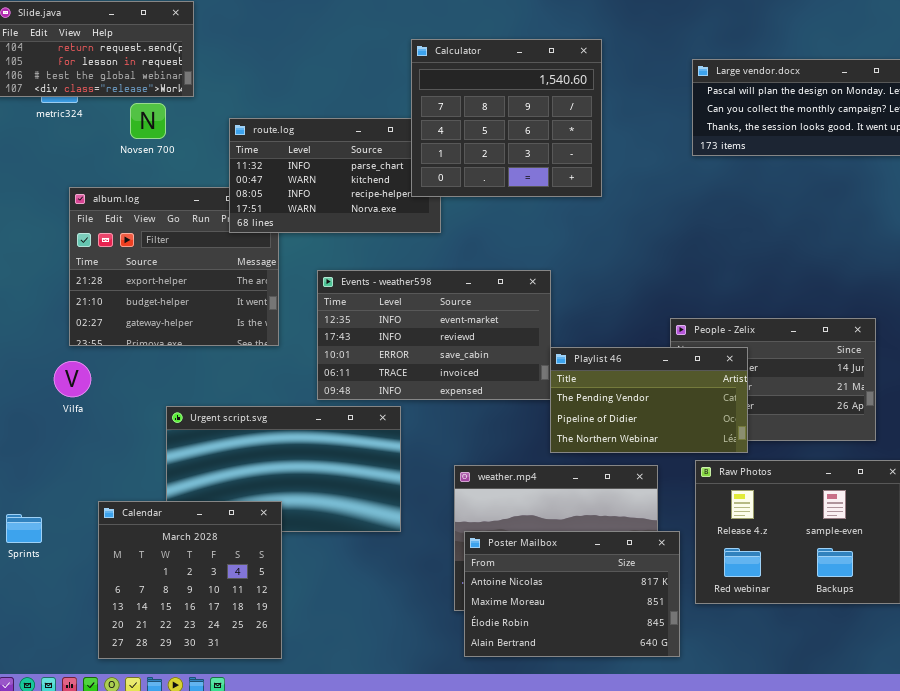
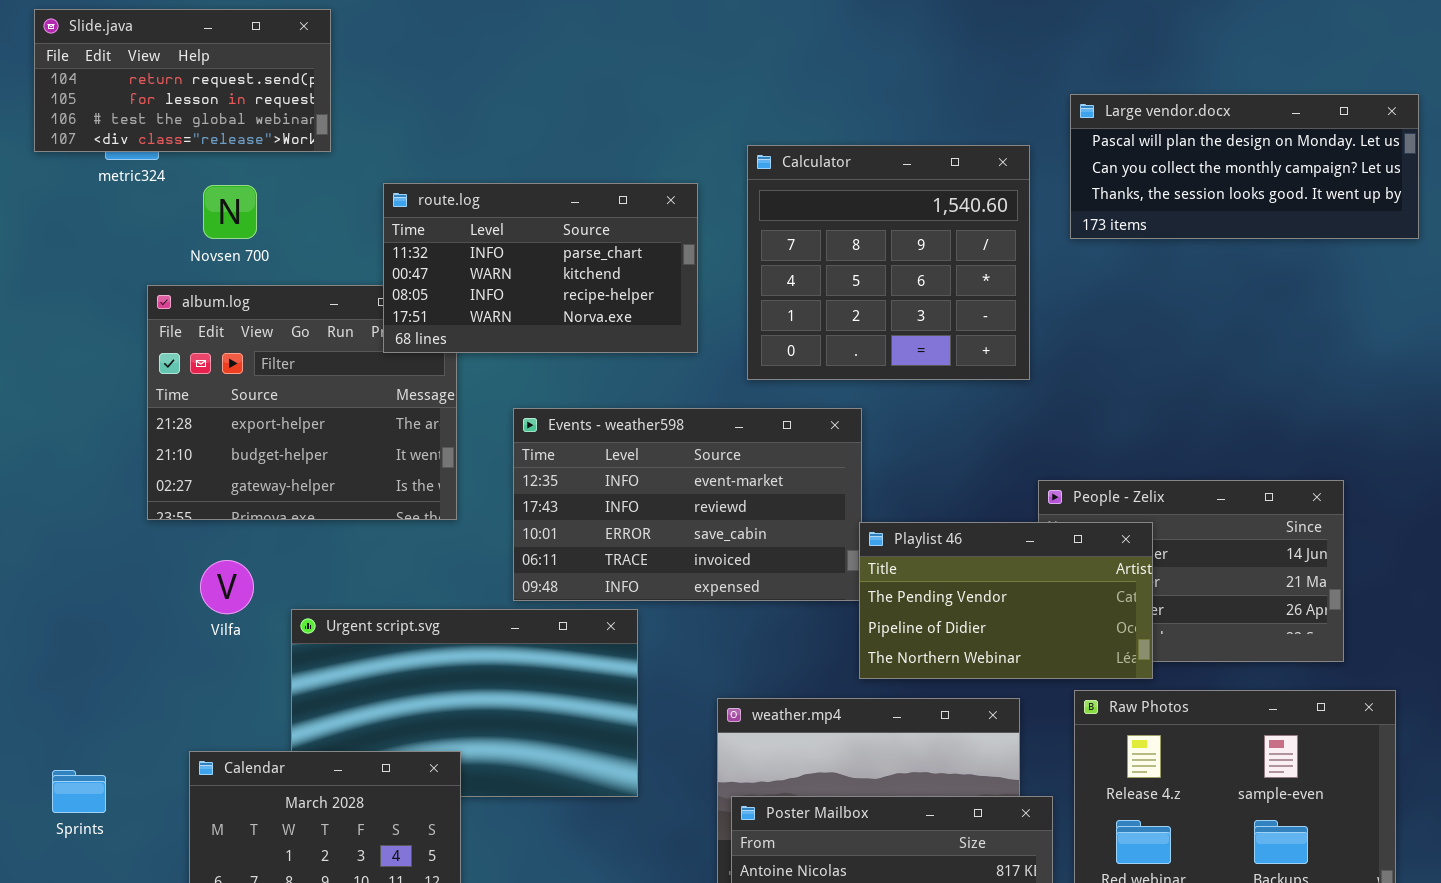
Calculator: [411,39,602,197] -> [747,145,1030,380], moved
Novsen 700: [130,103,166,139] -> [203,185,257,239], moved
Vilfa: [54,361,91,397] -> [200,560,254,614], moved

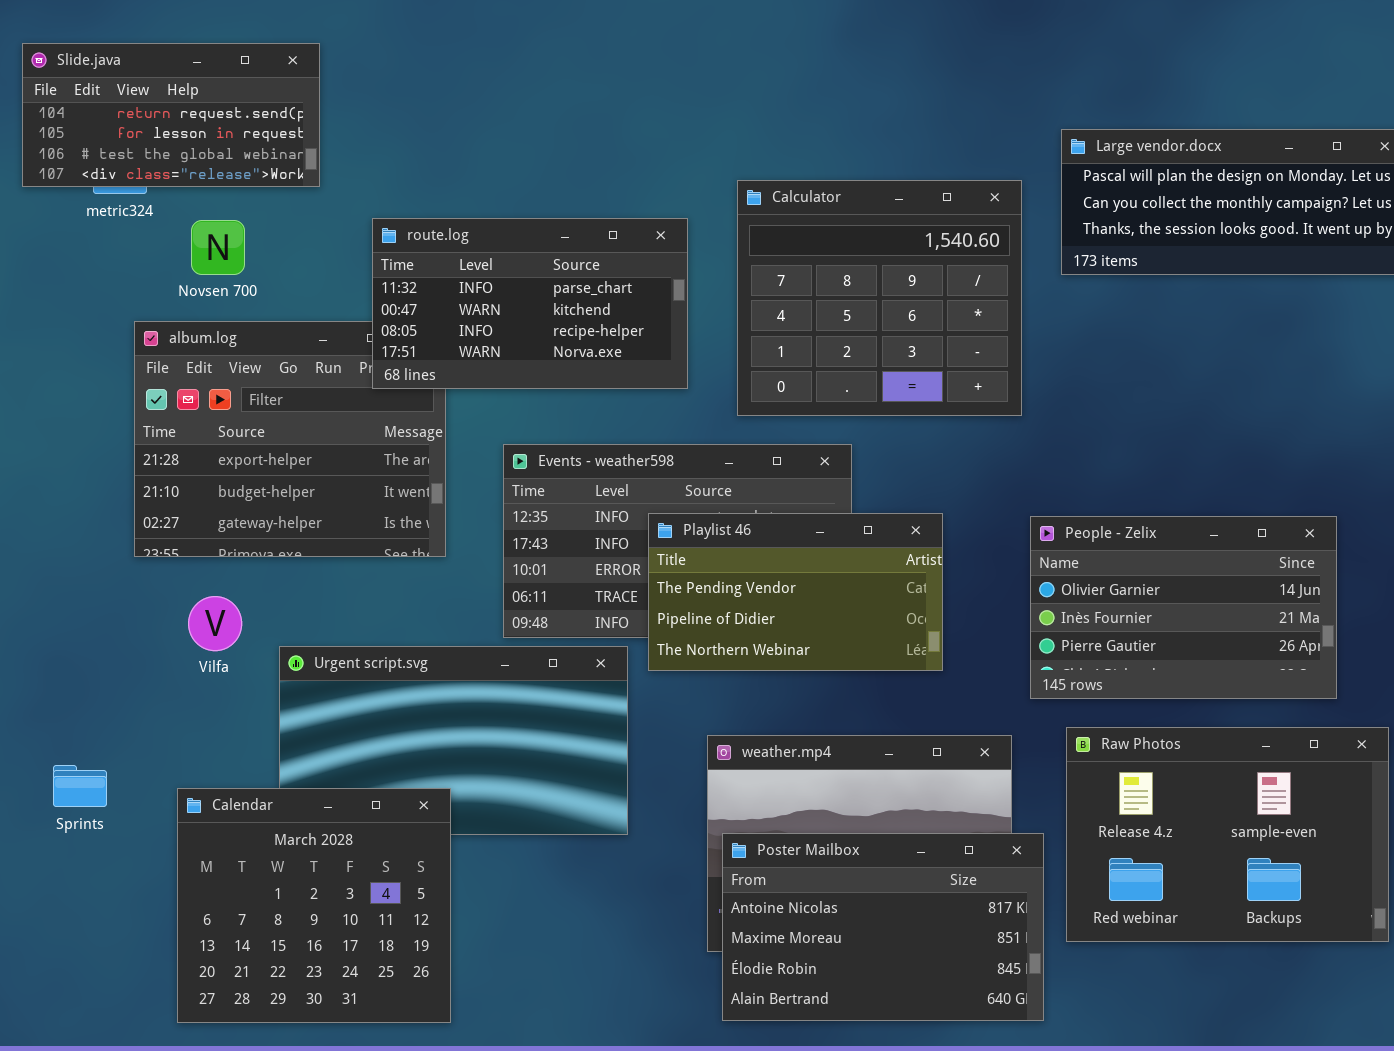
Playlist 46: [859,522,1153,679] -> [648,513,943,671], moved
Sprints: [52,770,106,813] -> [53,765,107,807], moved

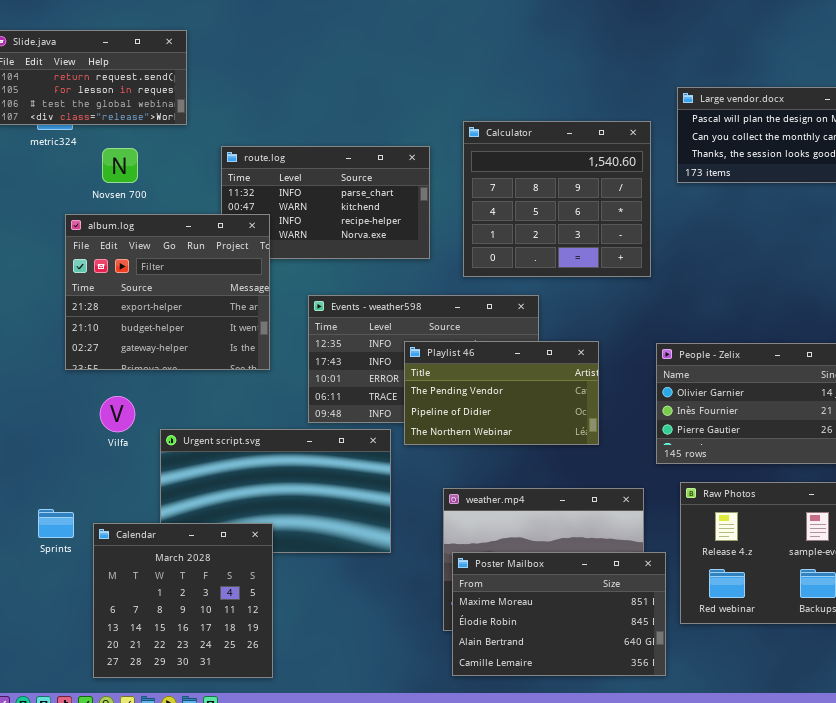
album.log: [134,321,446,557] -> [65,214,270,370], raised
Sprints: [53,765,107,807] -> [38,509,74,538], moved
Poster Mailbox: [722,833,1044,1021] -> [452,552,666,676], scrolled down 1 row

